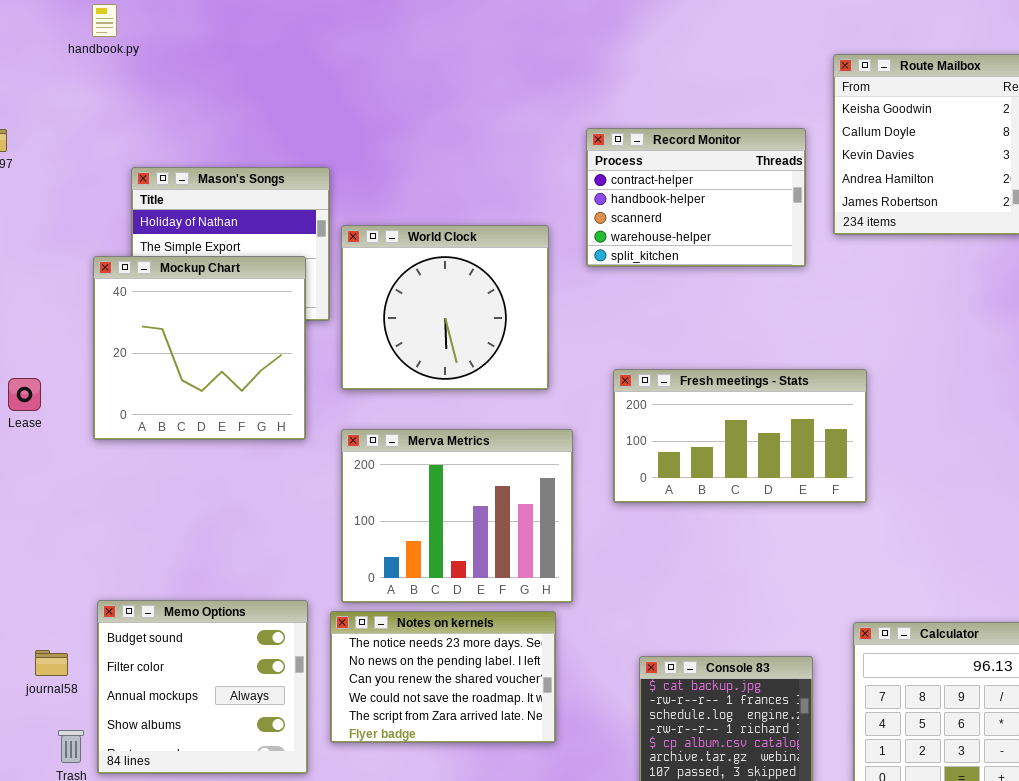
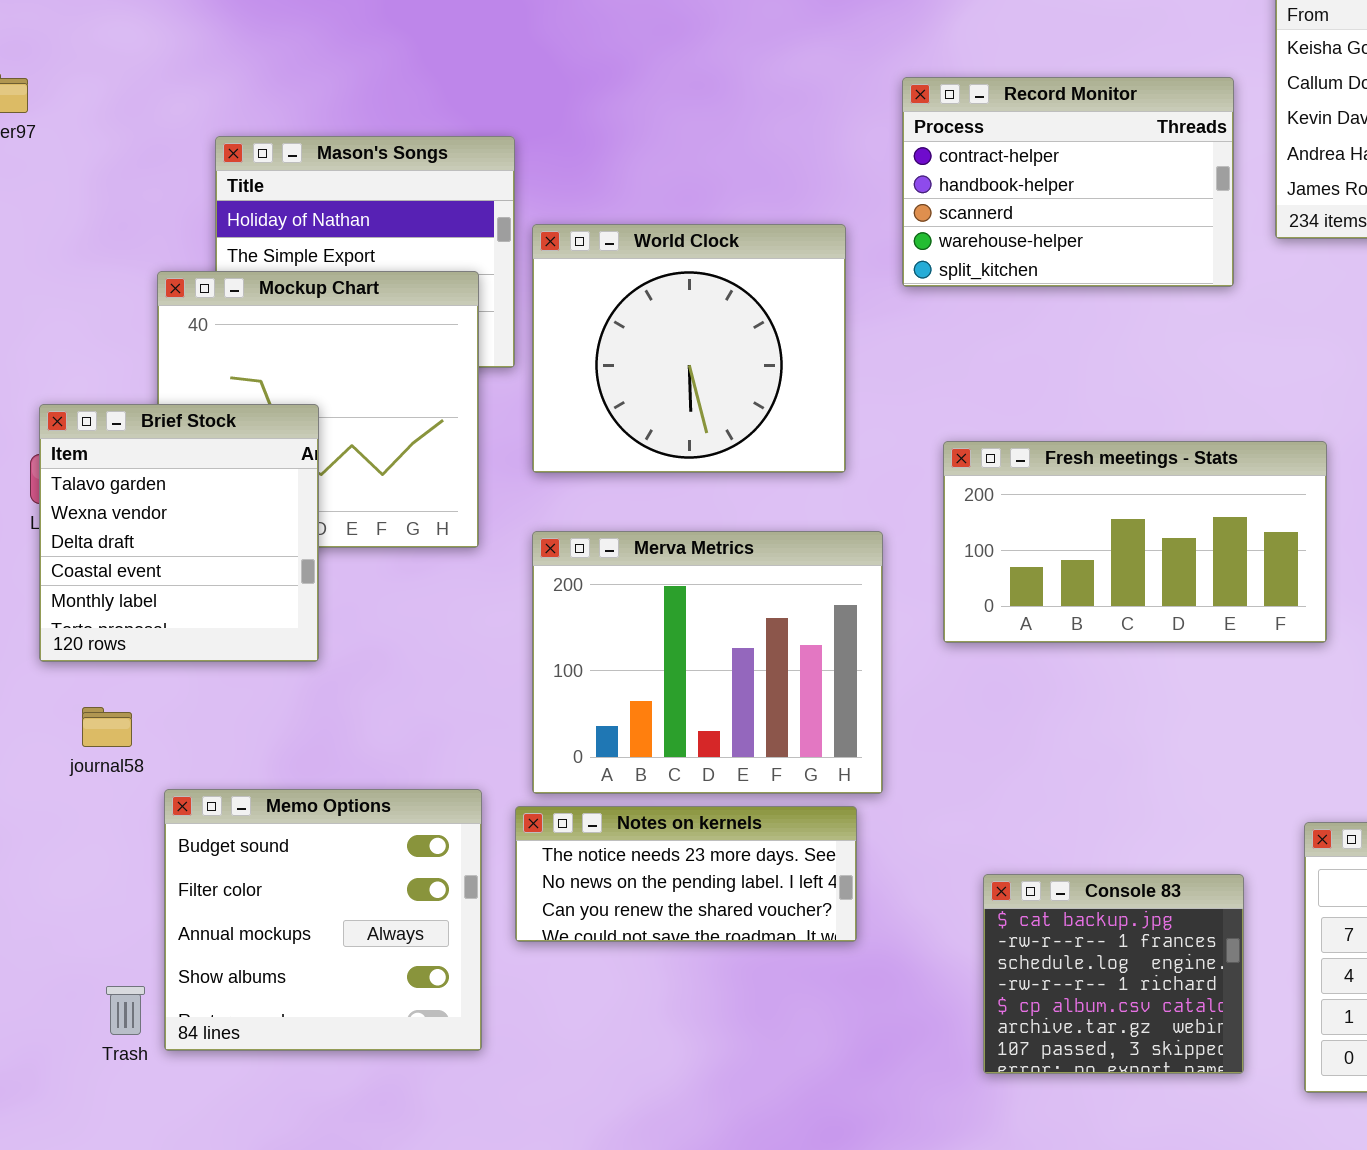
Brief Stock: none -> [39,404,319,662], opened
Notes on kernels: [330,611,556,743] -> [515,806,857,942], resized
journal58: [35,650,68,676] -> [82,707,132,747], moved

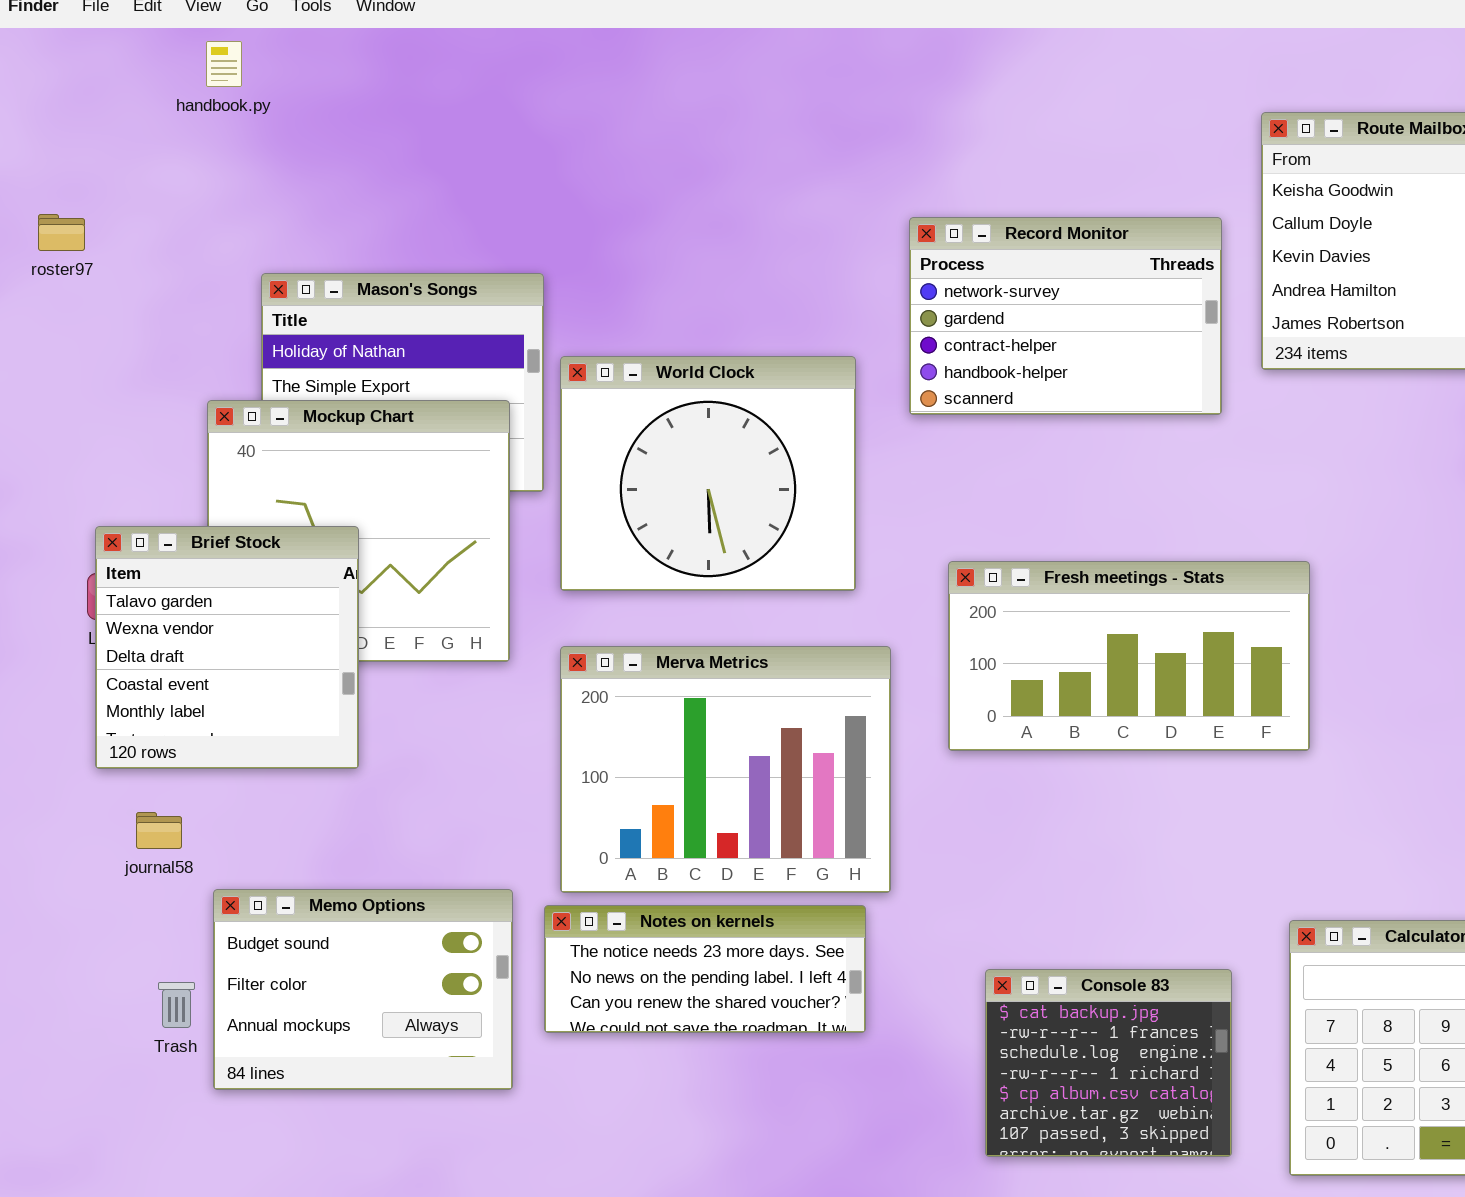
Record Monitor: [902,77,1234,287] -> [909,217,1222,415], scrolled up 2 rows
Memo Options: [164,789,482,1051] -> [213,889,513,1090], resized
Trash: [106,986,145,1035] -> [158,982,195,1028], moved

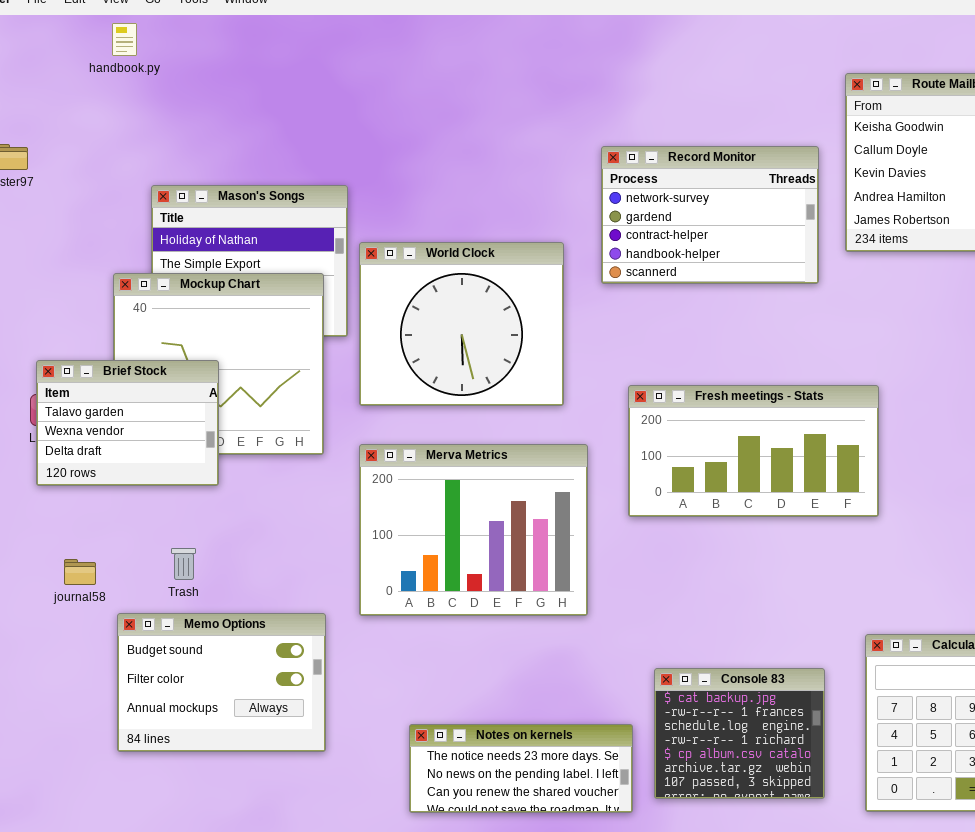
Brief Stock: [95,526,359,769] -> [36,360,219,486], resized
Notes on kernels: [544,905,866,1033] -> [409,724,633,813], moved
Trash: [158,982,195,1028] -> [171,548,196,580], moved

